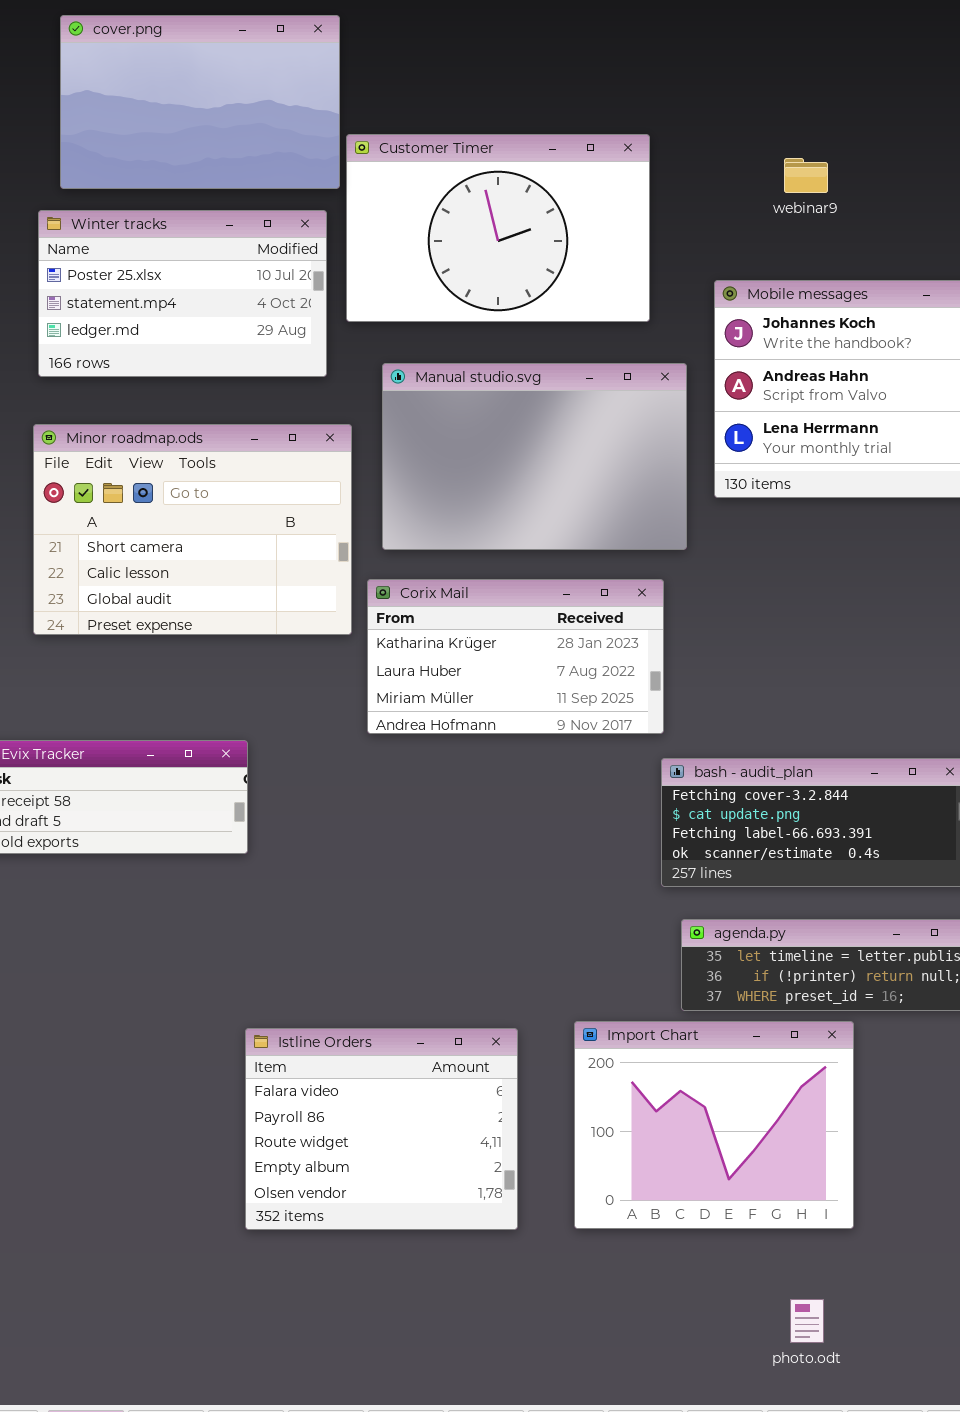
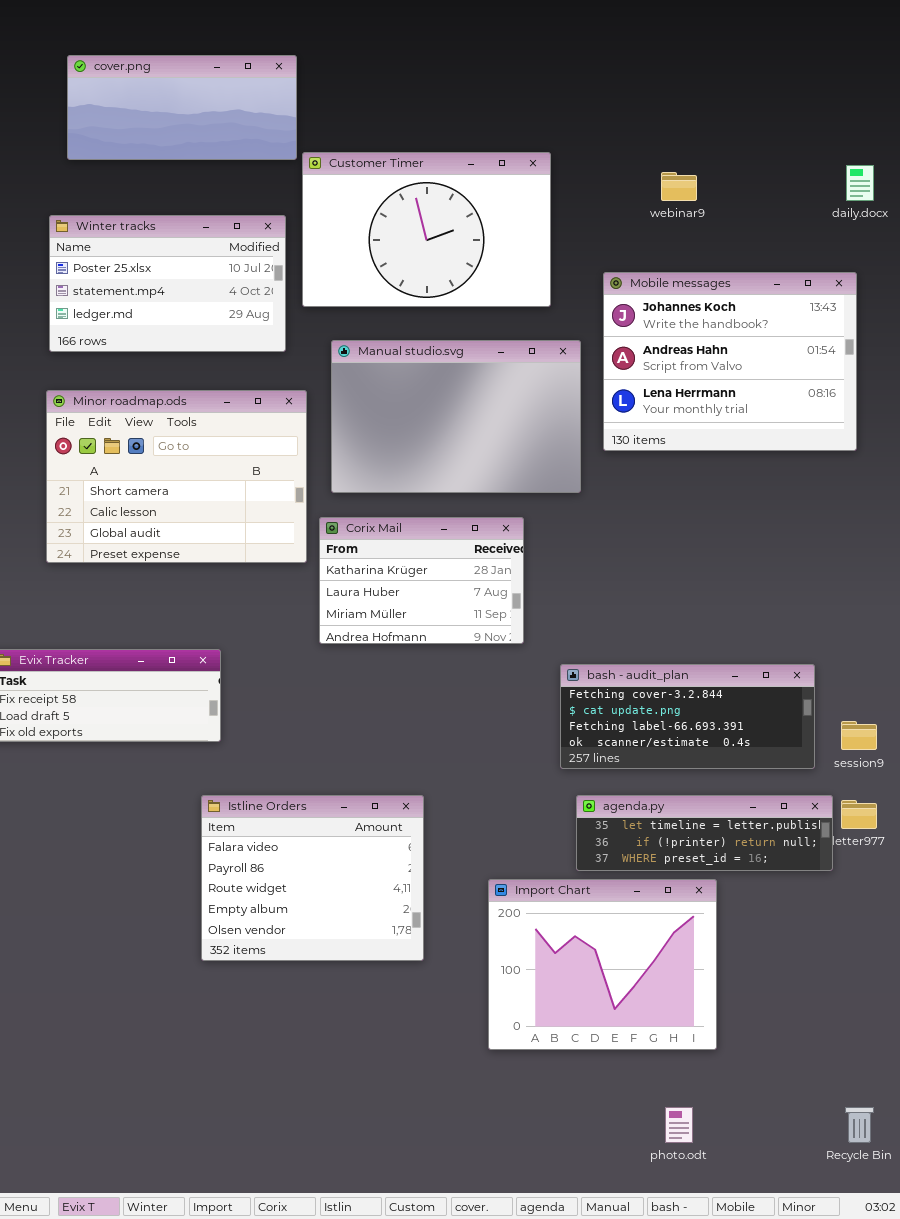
cover.png: [60,15,340,189] -> [67,55,297,160], resized
Corix Mail: [367,579,664,734] -> [319,517,524,644], resized
Istline Orders: [245,1028,518,1230] -> [201,795,424,961], moved

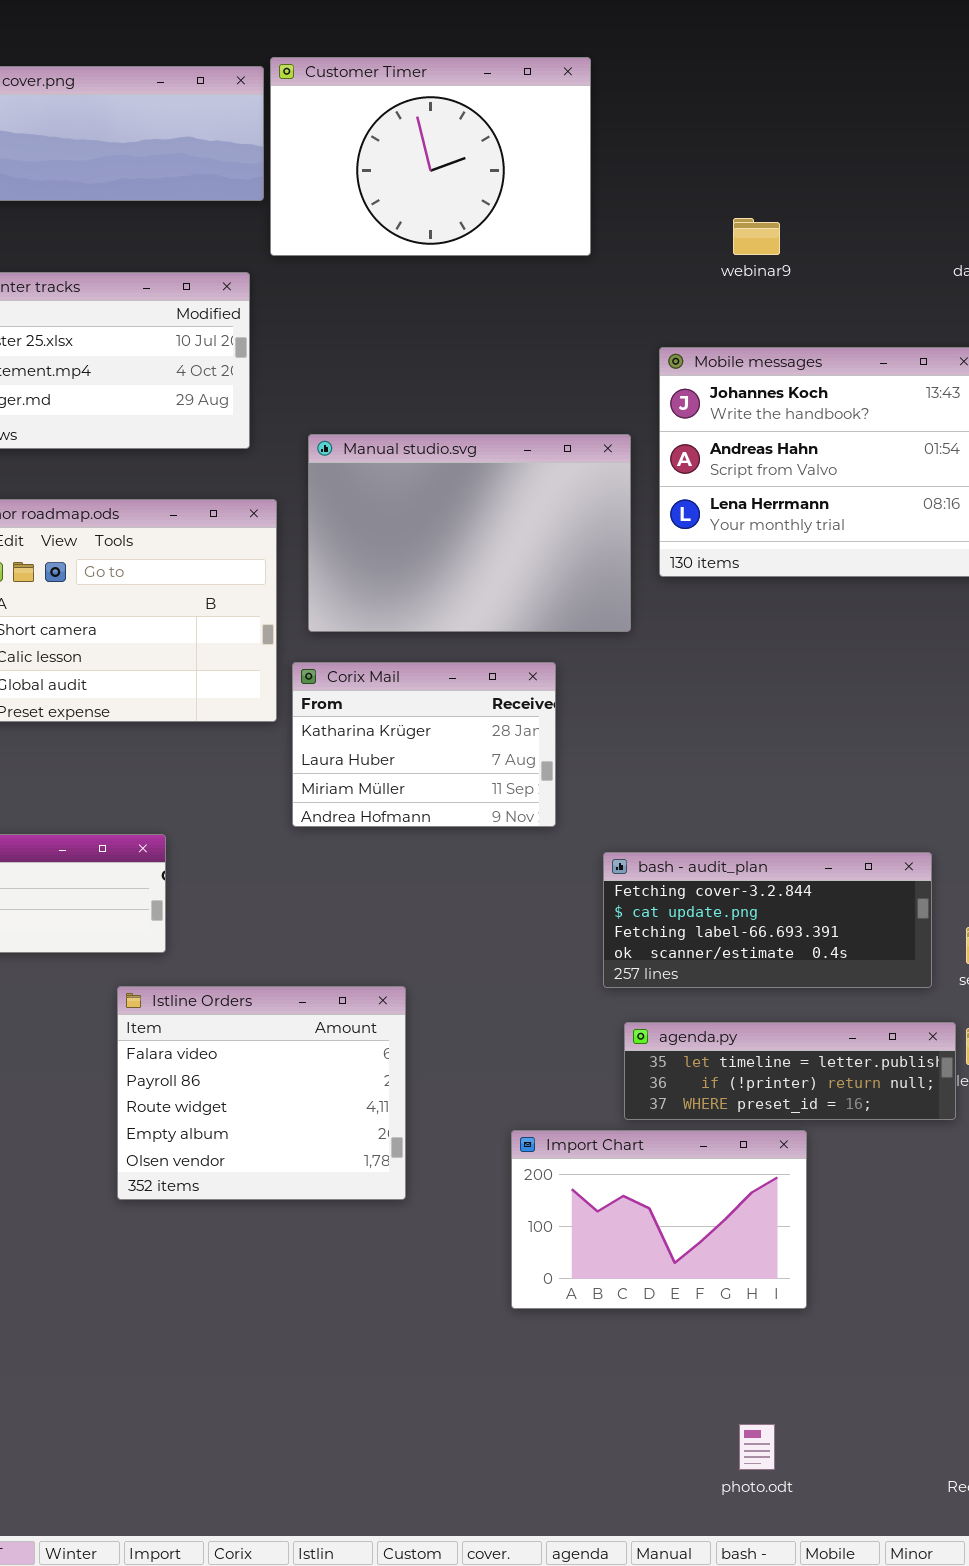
Customer Timer: [302,152,551,307] -> [270,57,591,256], moved
Istline Orders: [201,795,424,961] -> [117,986,406,1200], moved
Import Chart: [488,879,717,1050] -> [511,1130,807,1309], resized

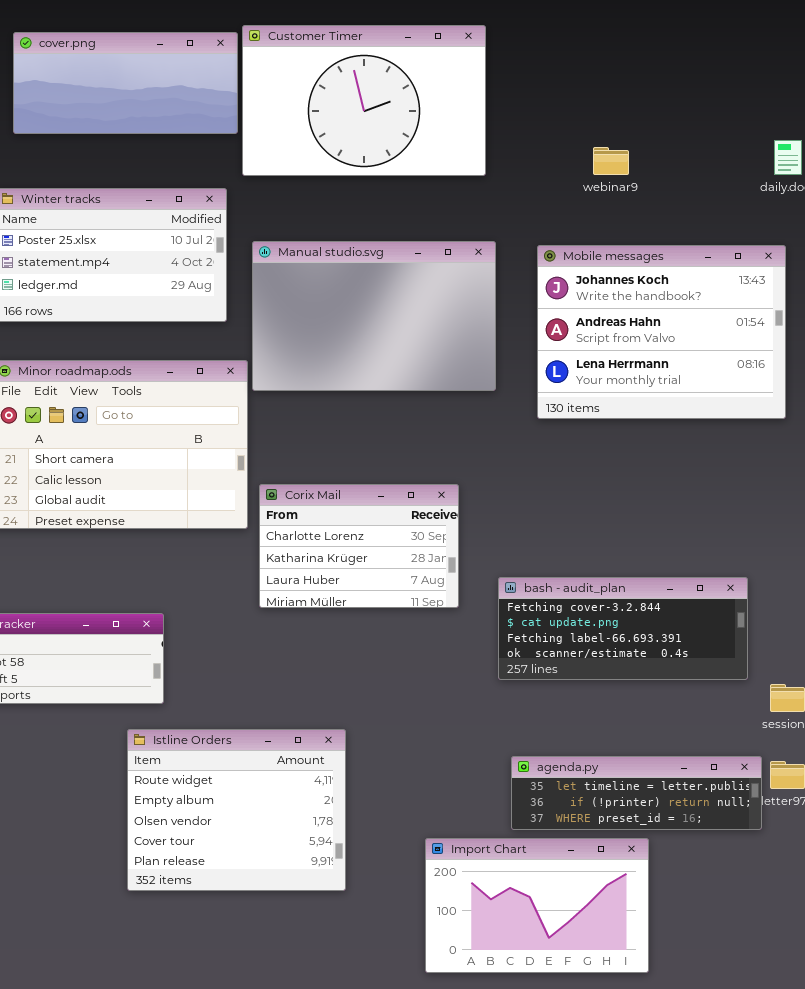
Manual studio.svg: [308,434,631,632] -> [252,241,496,391], moved
Corix Mail: [292,662,556,827] -> [259,484,459,608], scrolled up 1 row
bash - audit_plan: [603,852,932,988] -> [498,577,748,680], moved
Istline Orders: [117,986,406,1200] -> [127,729,346,891], scrolled down 2 rows

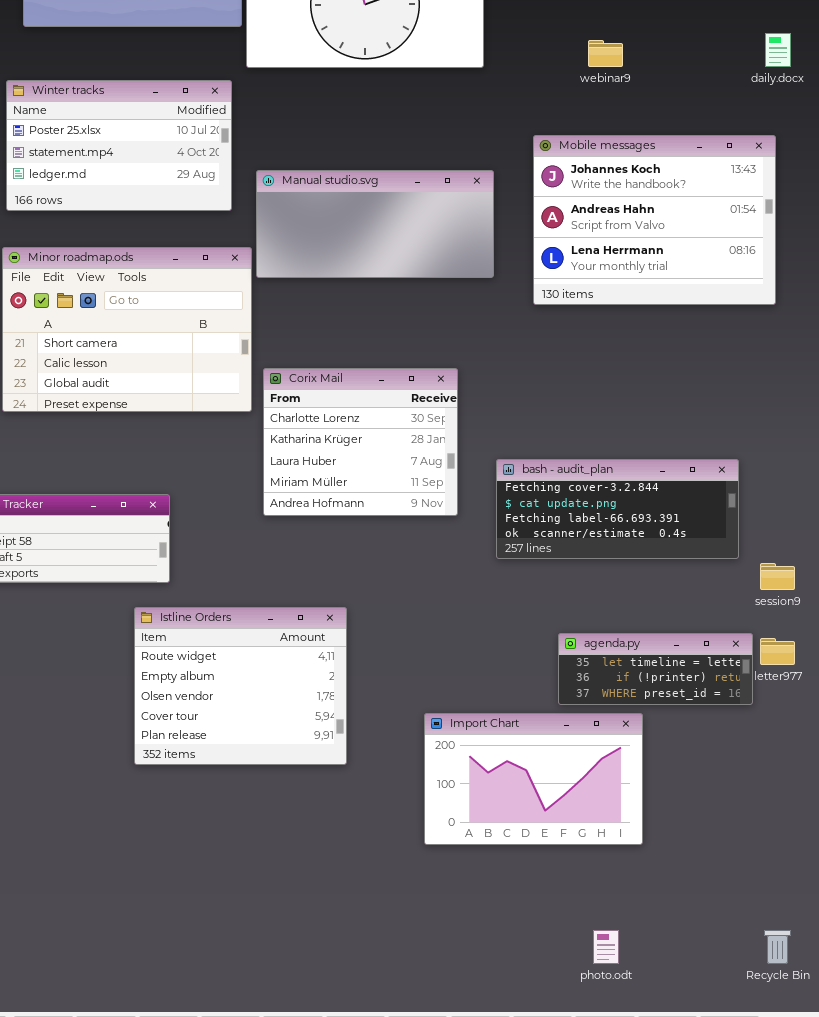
Manual studio.svg: [252,241,496,391] -> [256,170,494,278], resized
Corix Mail: [259,484,459,608] -> [263,368,458,516], resized
agenda.py: [511,756,762,830] -> [558,633,753,705], resized

